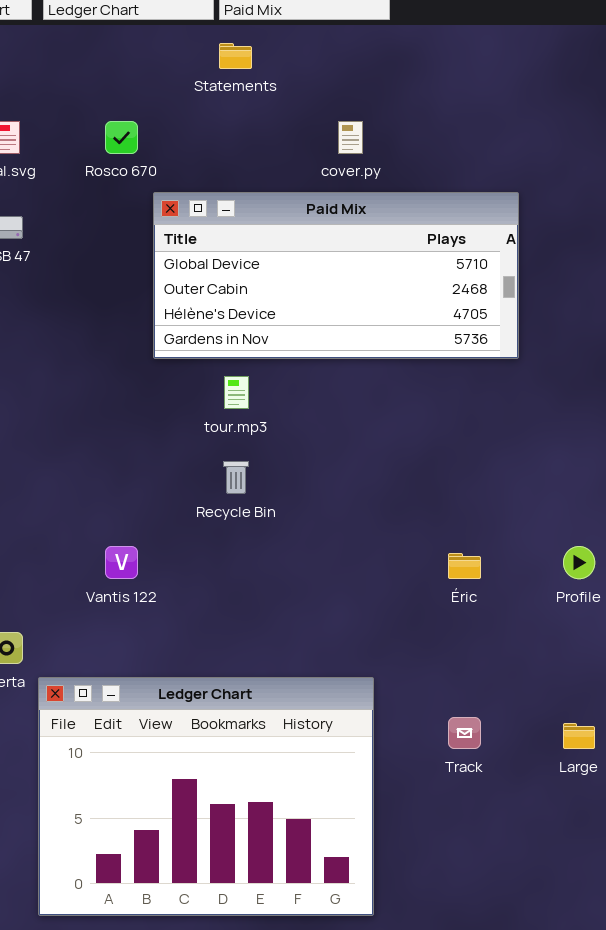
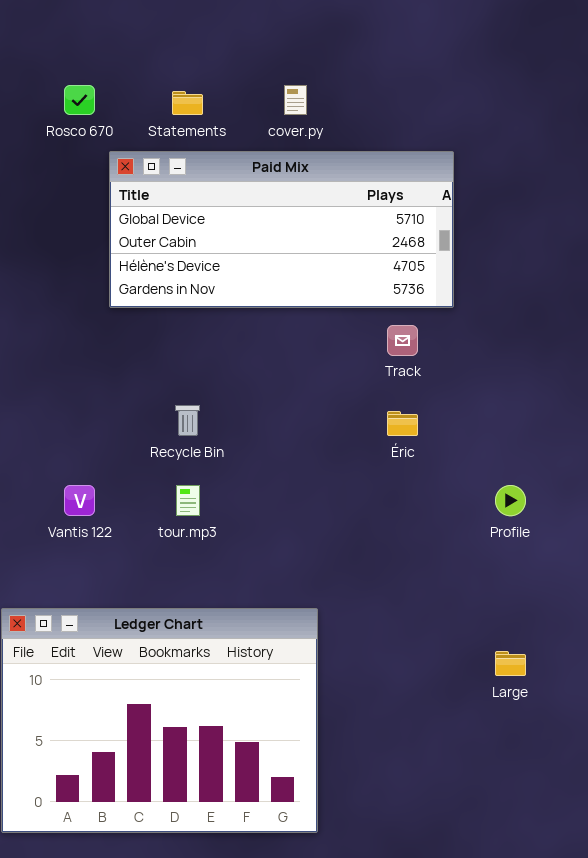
Statements: [219,43,252,69] -> [172,91,203,115], moved
tour.mp3: [224,376,249,409] -> [176,485,200,516], moved
Éric: [448,553,481,579] -> [387,411,418,436], moved
Track: [448,717,481,749] -> [387,325,418,356], moved

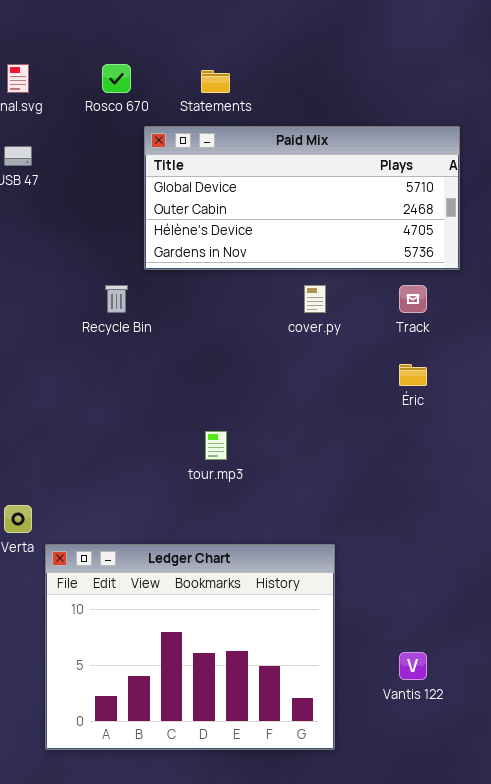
cover.py: [284,85,307,115] -> [304,285,326,313], moved
Recycle Bin: [175,405,200,436] -> [105,285,128,313], moved
Vantis 122: [64,485,95,516] -> [399,652,427,680], moved

